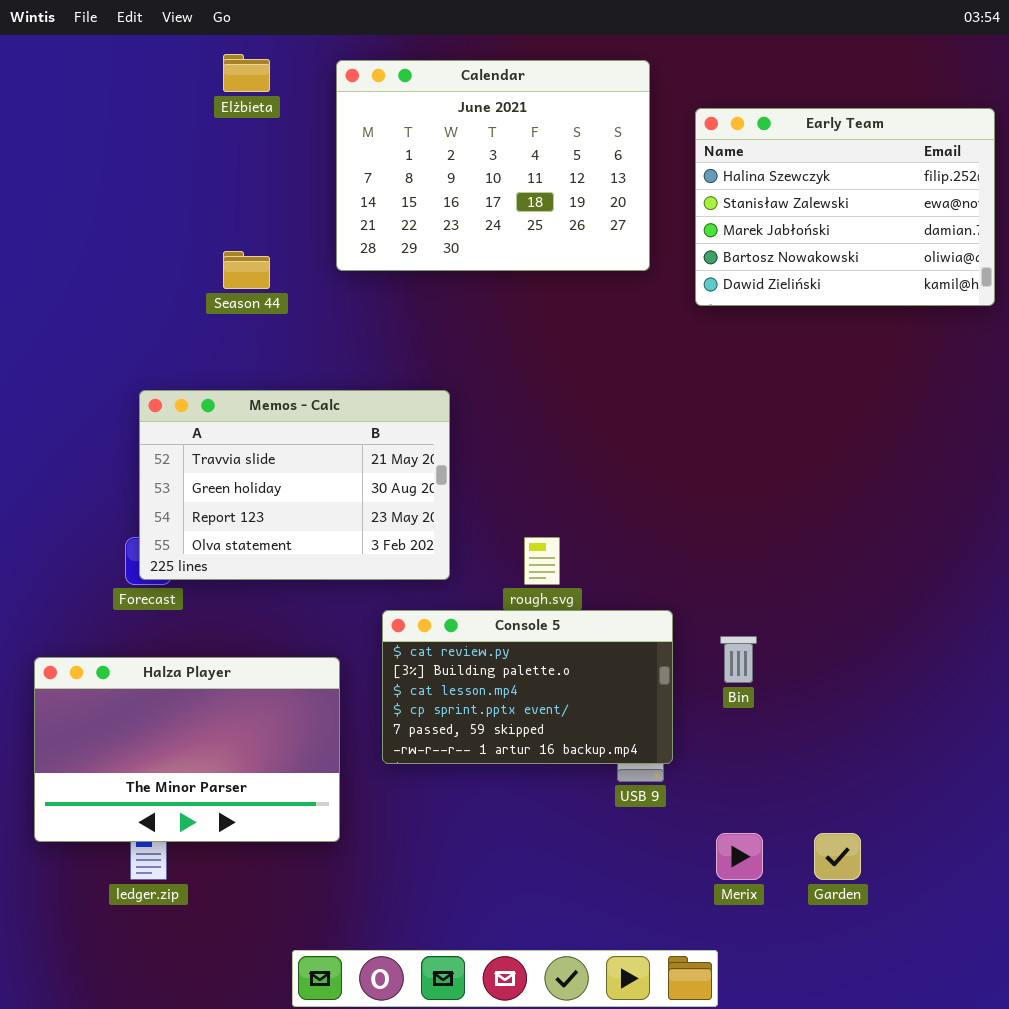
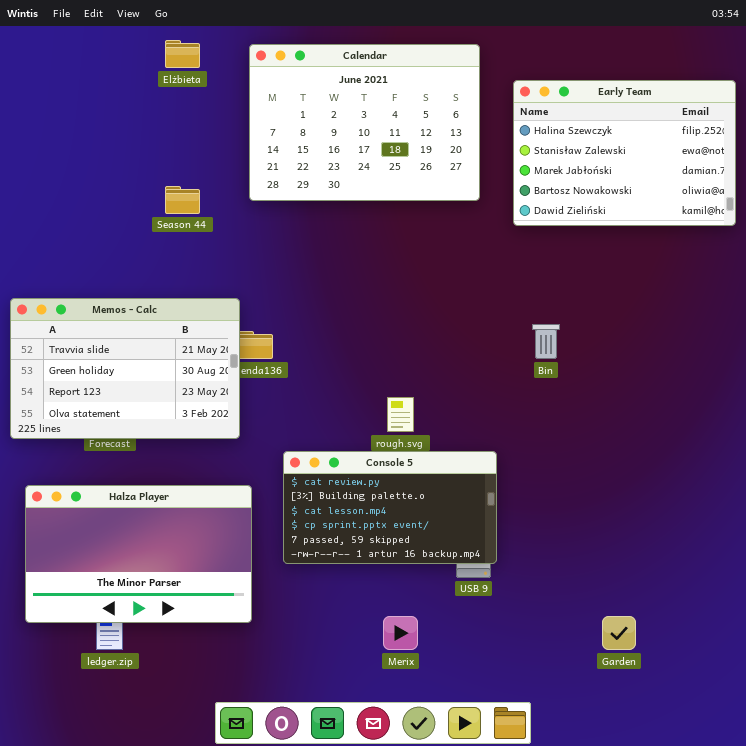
Memos - Calc: [139,390,450,580] -> [10,298,240,439], moved
Bin: [720,636,757,683] -> [532,324,560,359], moved
Merix: [716,833,763,880] -> [383,616,418,650], moved

